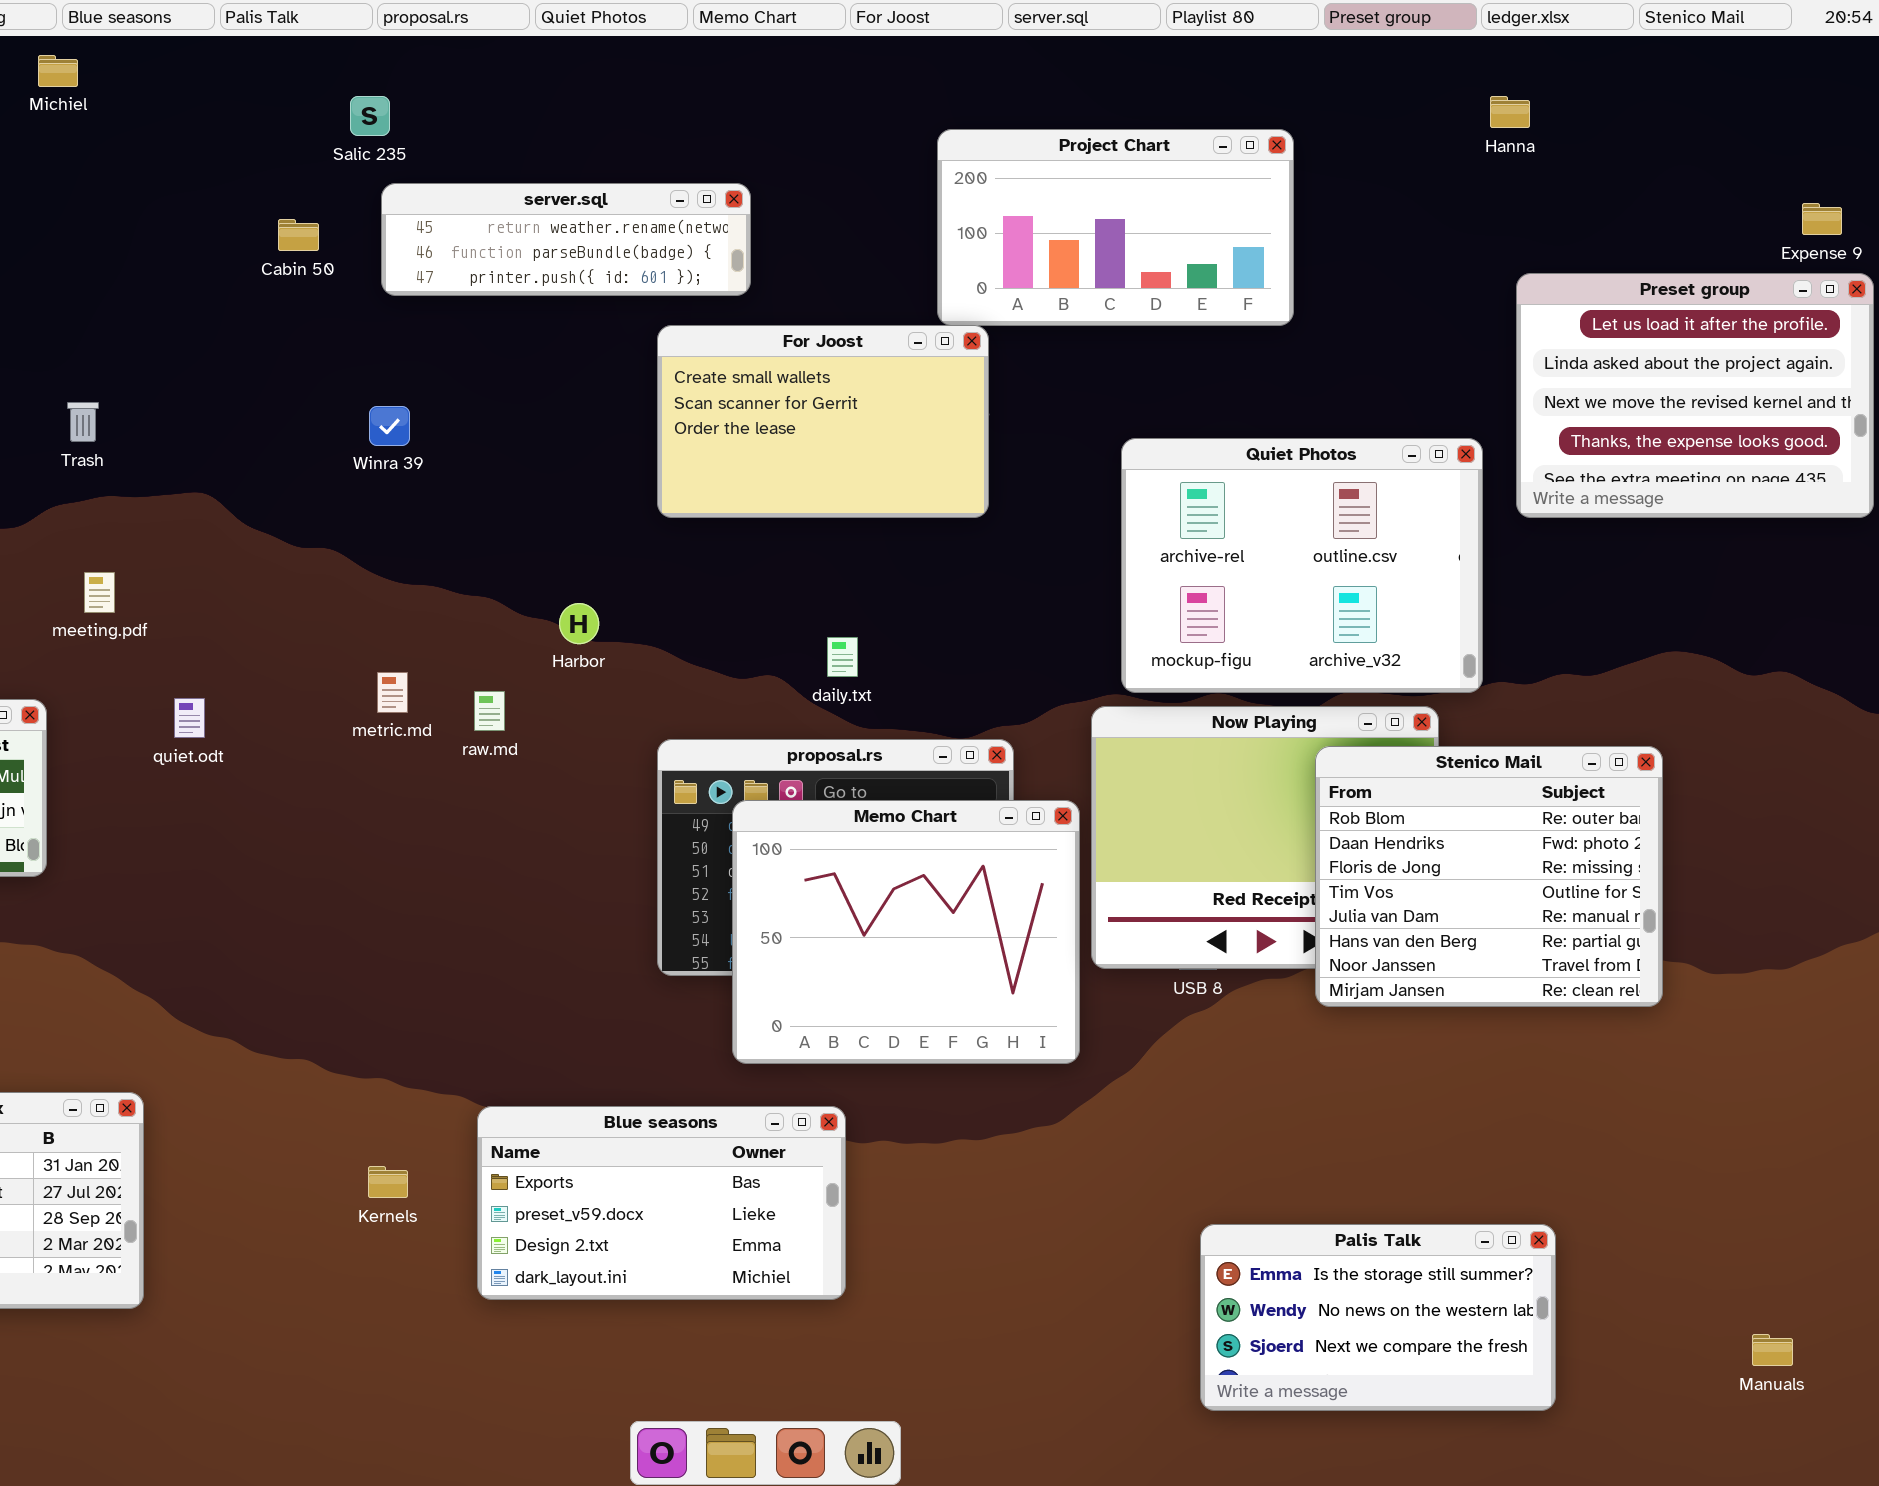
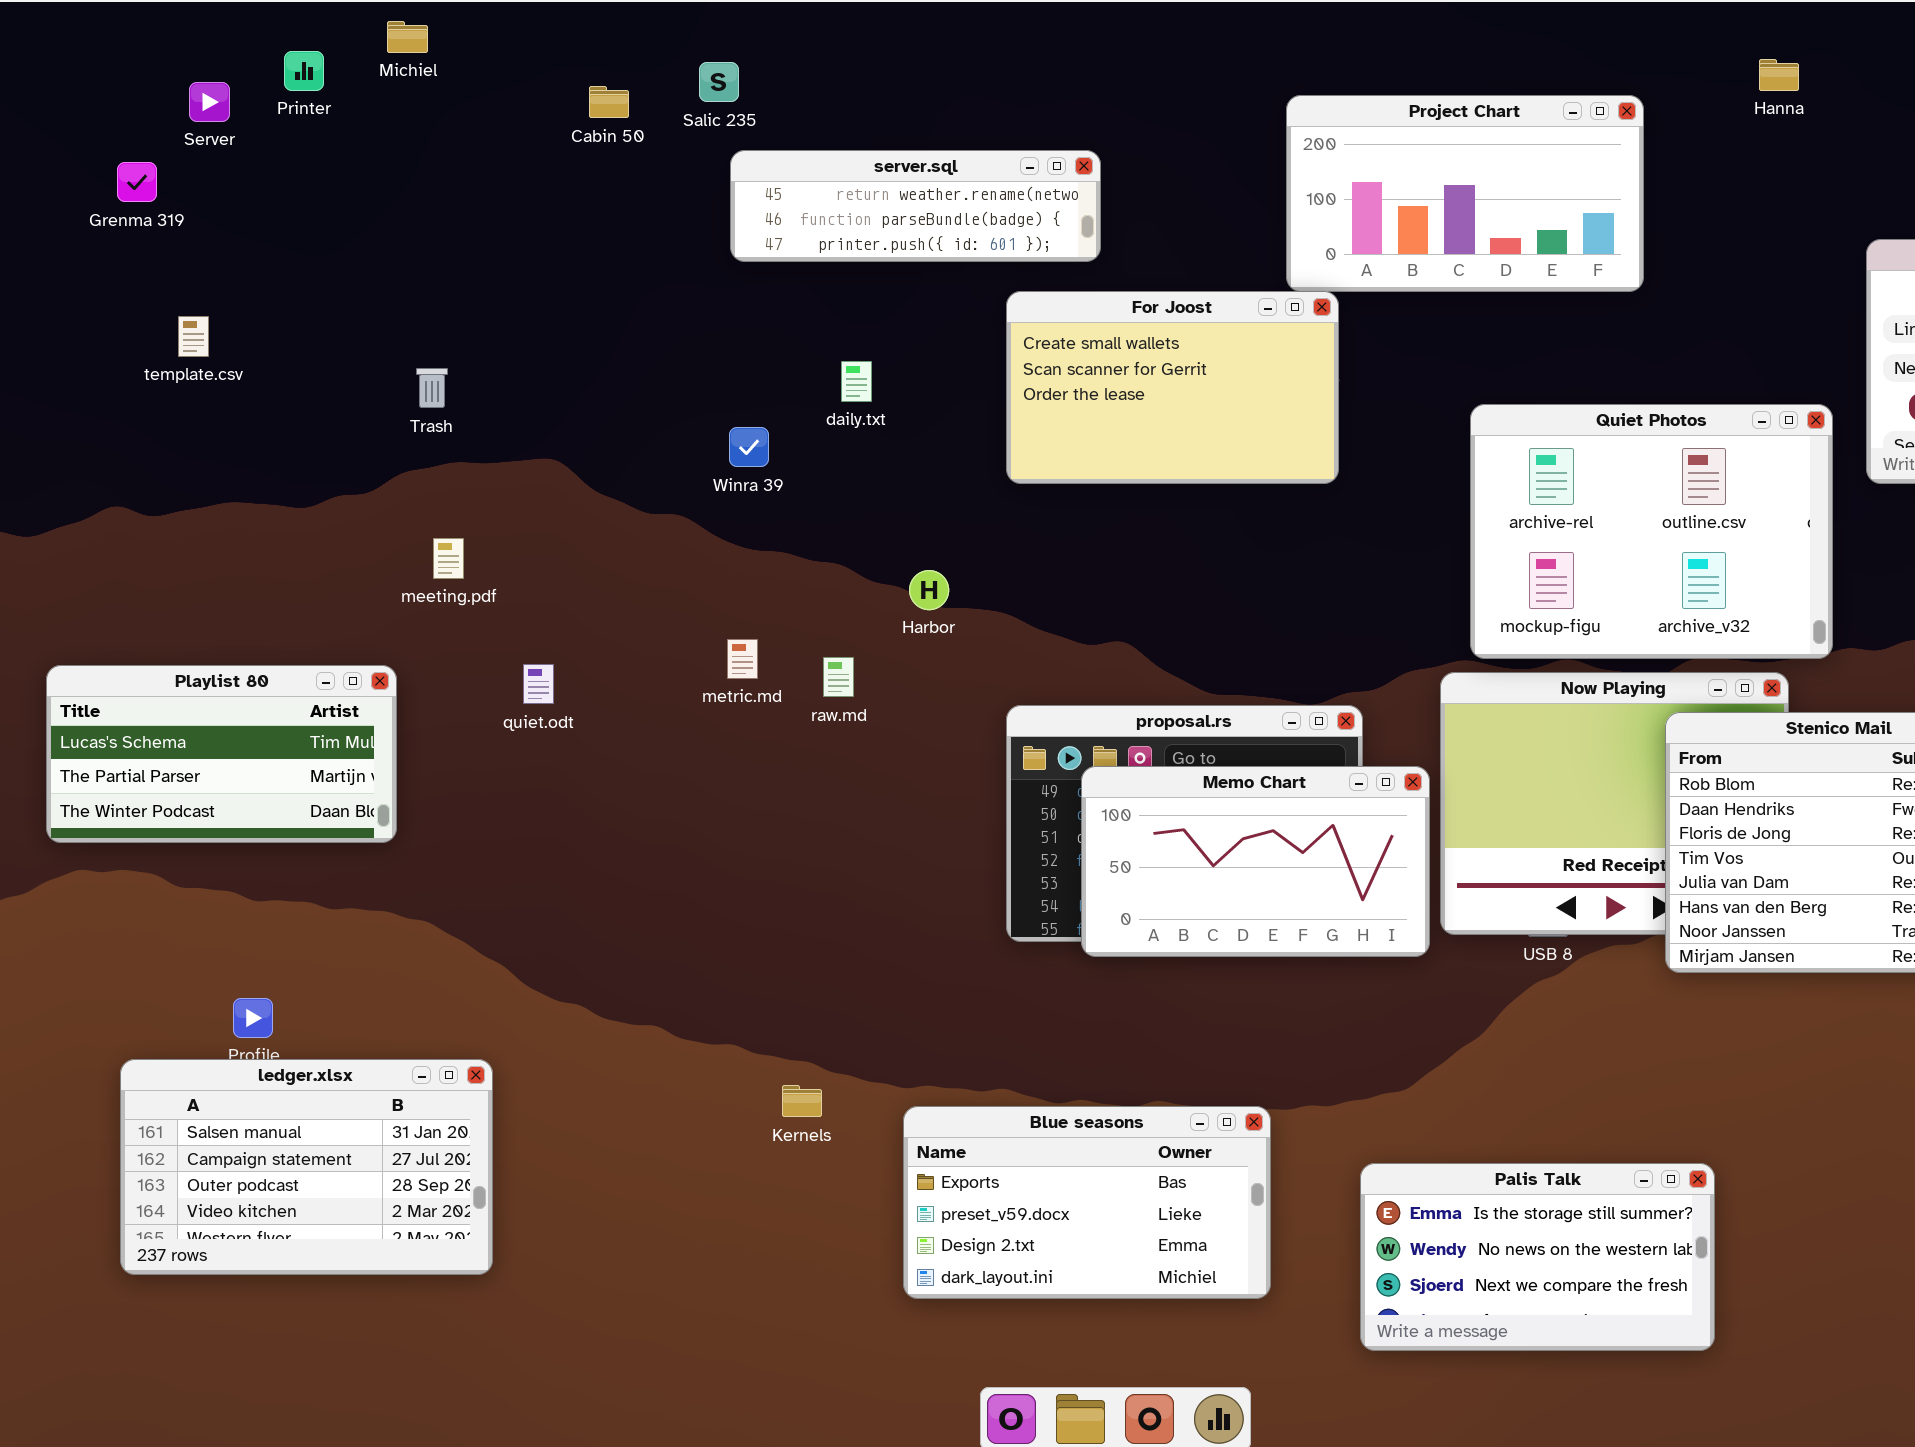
Hanna: [1490,96,1530,128] -> [1759,59,1799,91], moved
Cabin 50: [278,219,319,251] -> [589,86,629,118], moved
Winra 39: [369,406,410,446] -> [729,427,769,467], moved
daily.txt: [827,637,858,677] -> [841,361,872,402], moved
Memo Chart: [732,800,1080,1064] -> [1081,766,1430,957], resized
Blue seasons: [477,1106,846,1300] -> [903,1106,1271,1299], moved
Kernels: [368,1166,408,1198] -> [782,1085,822,1117], moved
Palis Talk: [1200,1224,1556,1411] -> [1360,1163,1715,1351], moved

